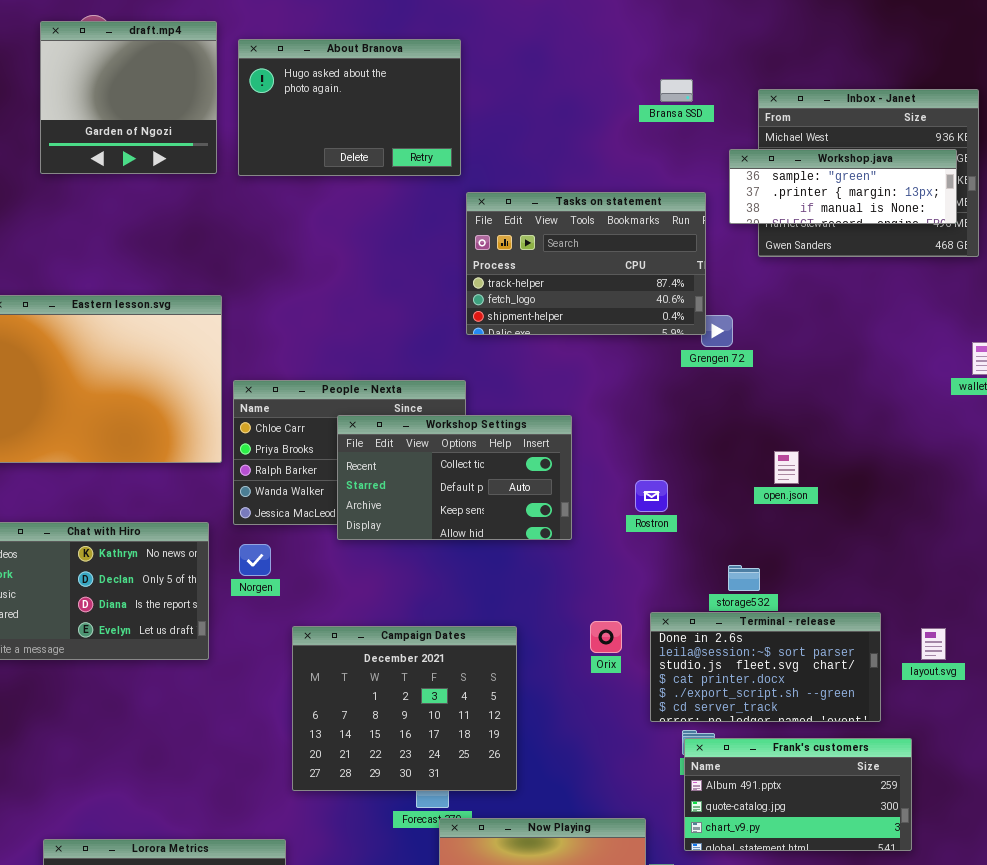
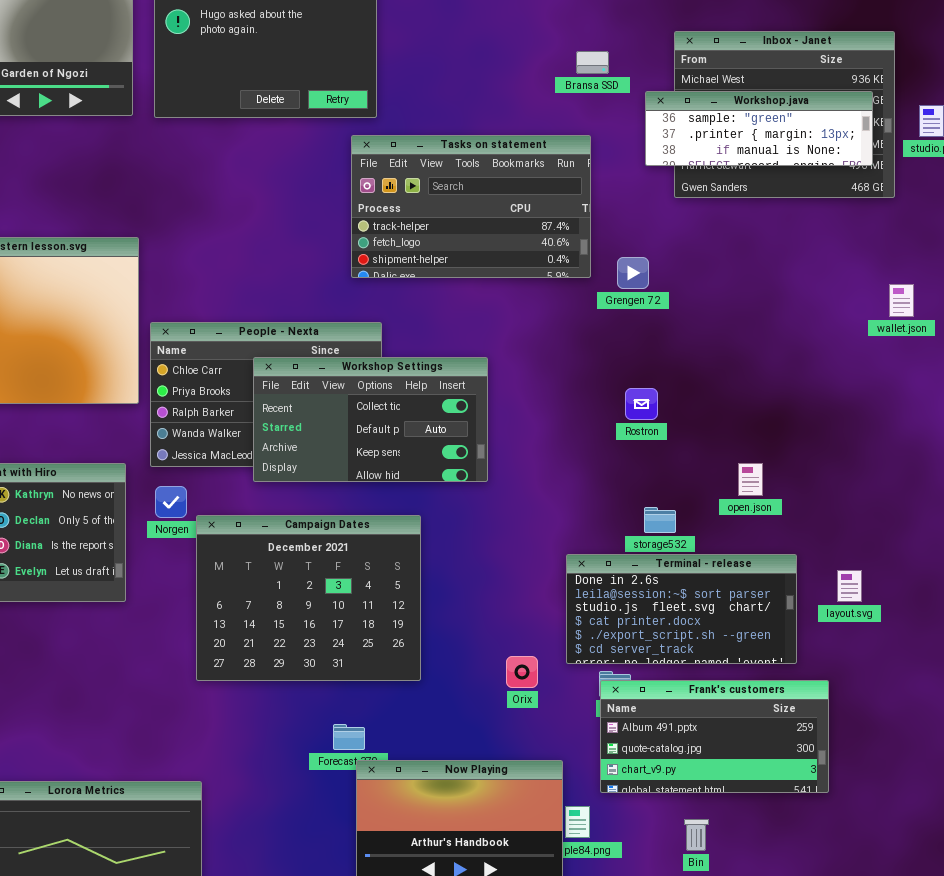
Bransa SSD: [660,79,693,102] -> [576,51,609,74], moved
Tasks on statement: [466,192,706,335] -> [351,135,591,278], moved
open.json: [774,451,799,484] -> [738,463,763,496], moved
Rostron: [635,480,668,512] -> [625,388,658,420], moved
Orix: [590,621,622,653] -> [506,656,538,688], moved
Campaign Dates: [292,626,517,791] -> [196,515,421,681], moved

